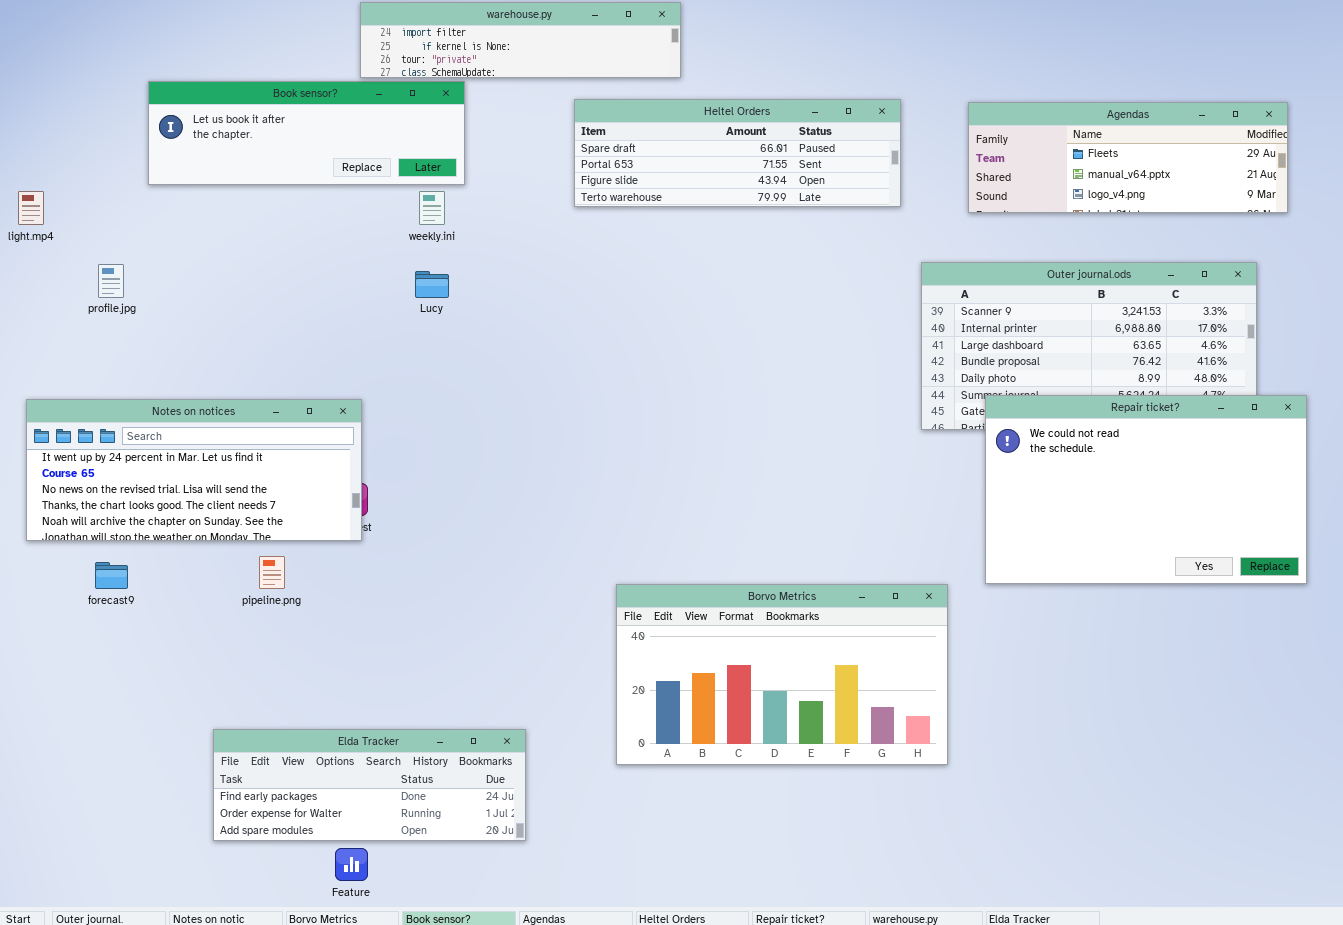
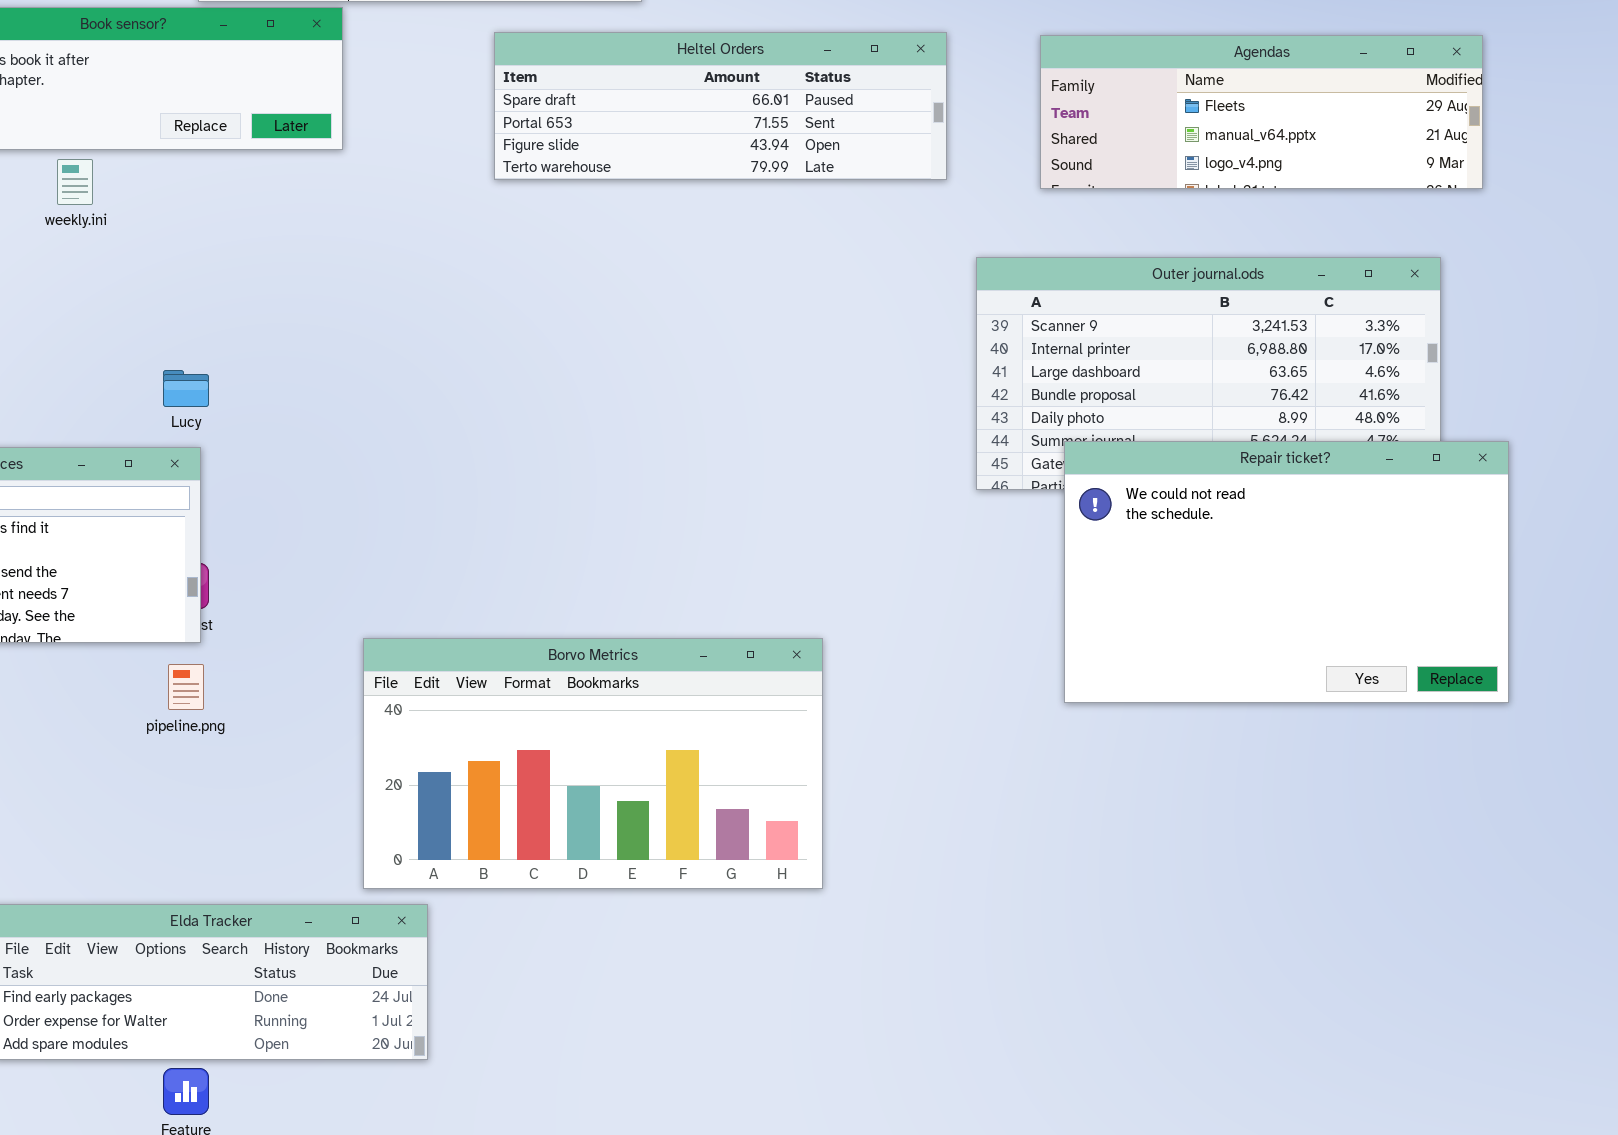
weekly.ini: [419,191,445,225] -> [57,159,93,205], moved
Lucy: [415,271,449,298] -> [163,370,209,407], moved
pipeline.png: [259,556,285,589] -> [168,664,204,710], moved
Borvo Metrics: [616,584,948,765] -> [363,638,823,889], moved

